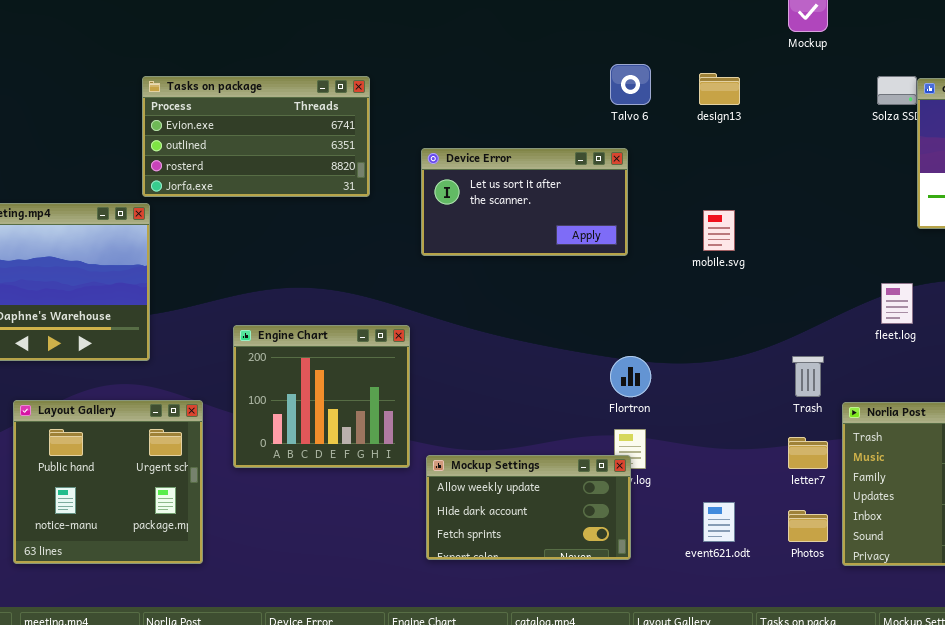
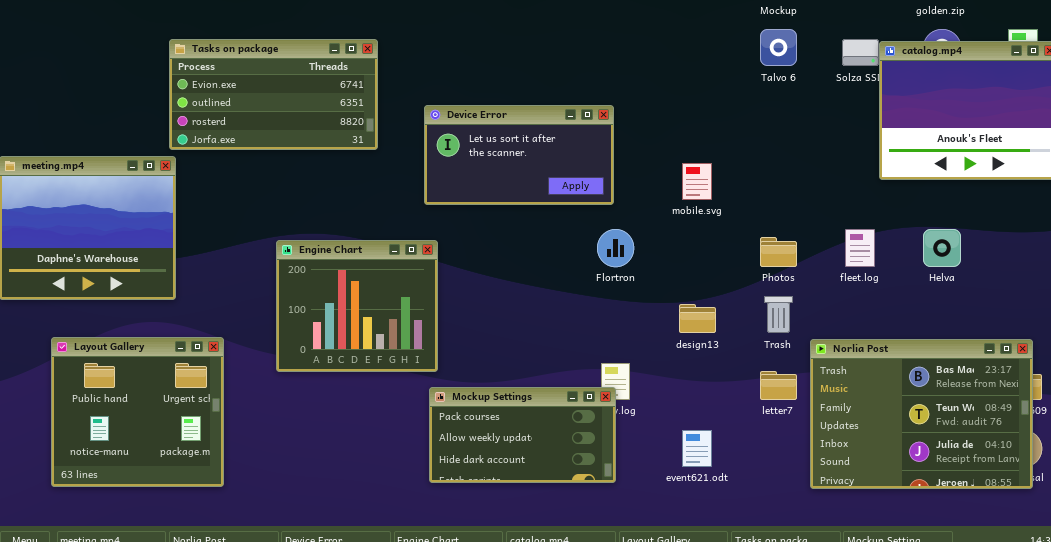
Talvo 6: [610,64,651,105] -> [760,29,797,66], moved
design13: [699,73,740,105] -> [679,304,716,333], moved
Engine Chart: [233,325,410,468] -> [276,240,438,372], moved
Flortron: [610,356,651,397] -> [597,229,634,267], moved
Mockup Settings: [426,455,631,560] -> [429,387,616,483], scrolled up 1 row
Photos: [788,510,828,542] -> [760,237,797,267], moved

